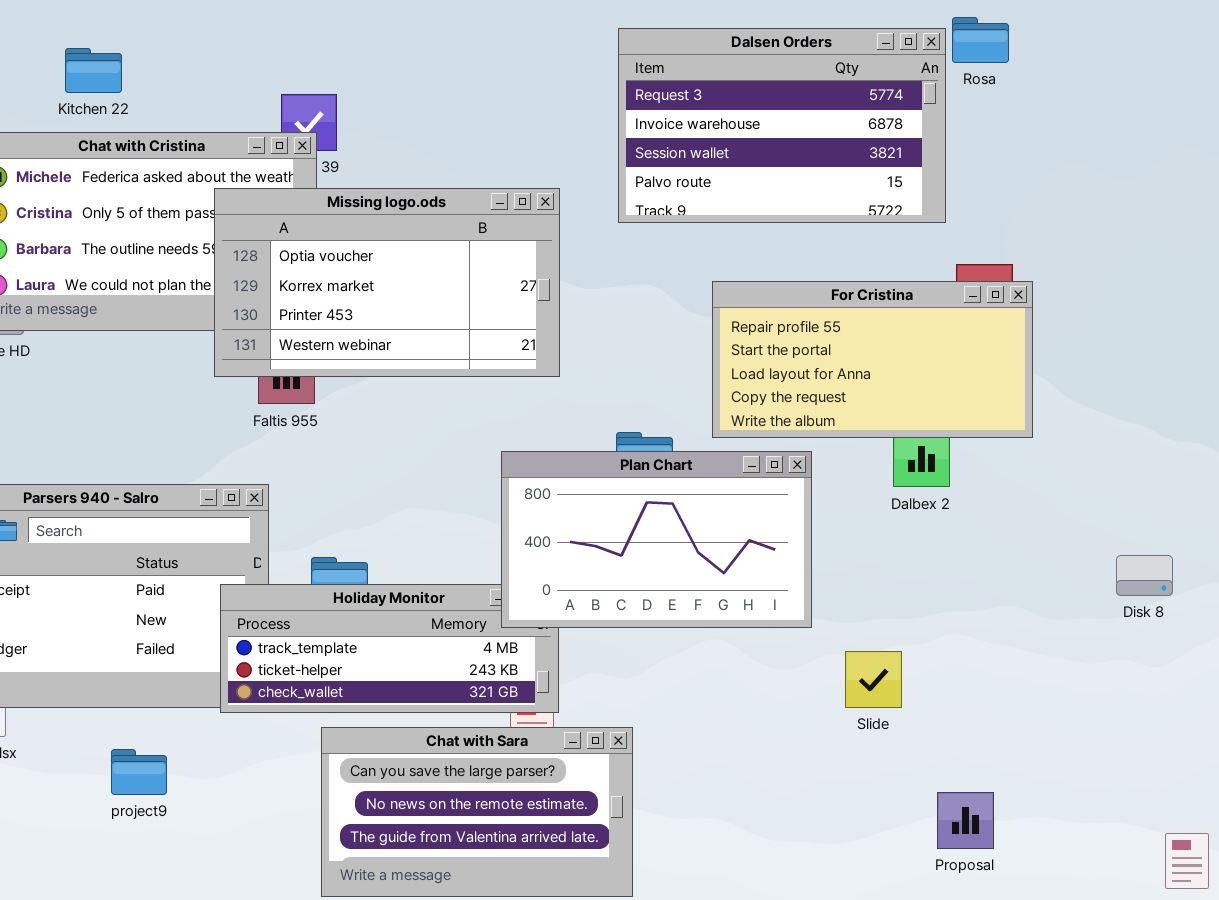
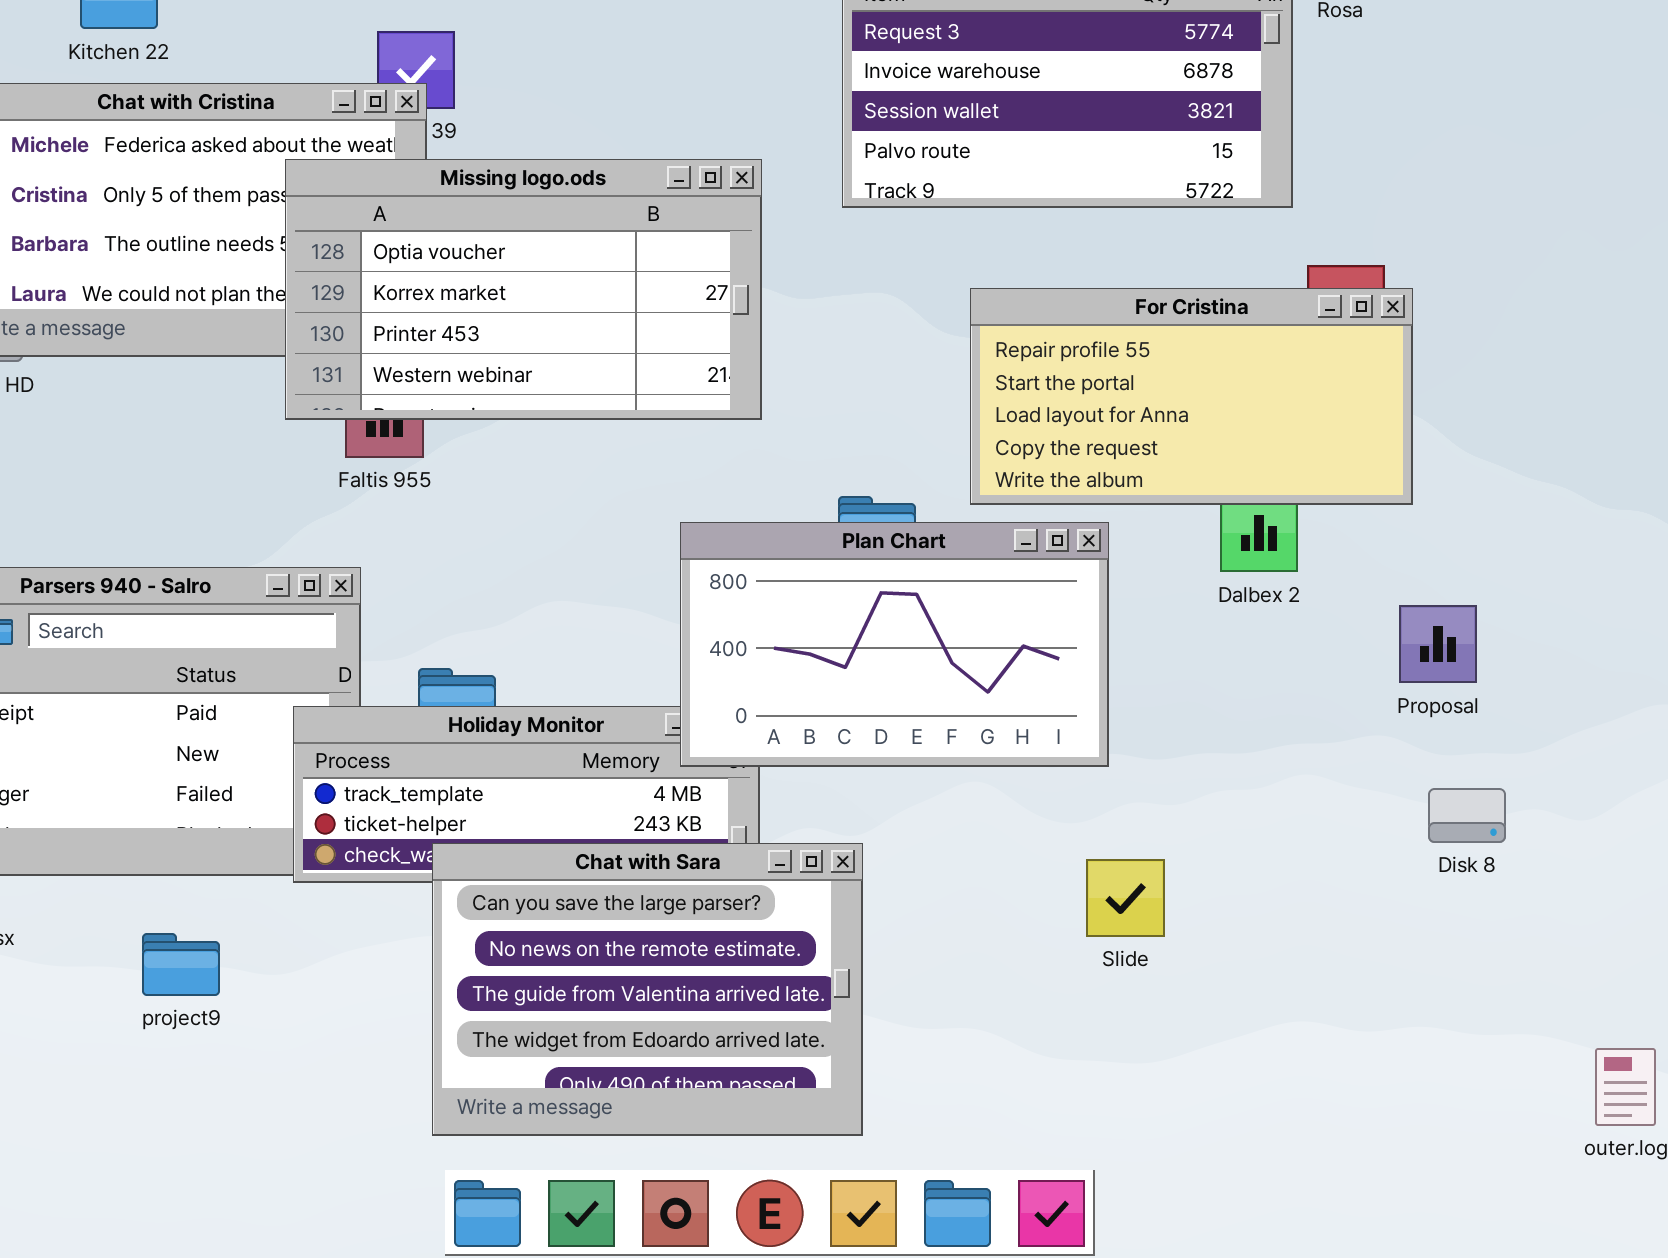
Disk 8: [1116,555,1173,596] -> [1428,788,1506,843], moved
Slide: [845,651,902,708] -> [1086,859,1165,937], moved
Chat with Sara: [321,727,633,897] -> [432,843,863,1136], resized
Proposal: [937,792,994,849] -> [1399,605,1477,683], moved

